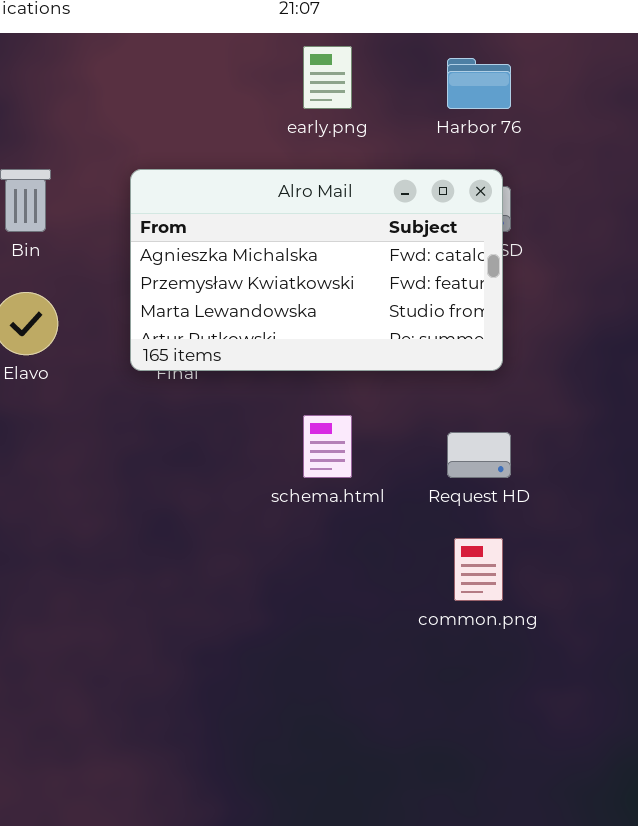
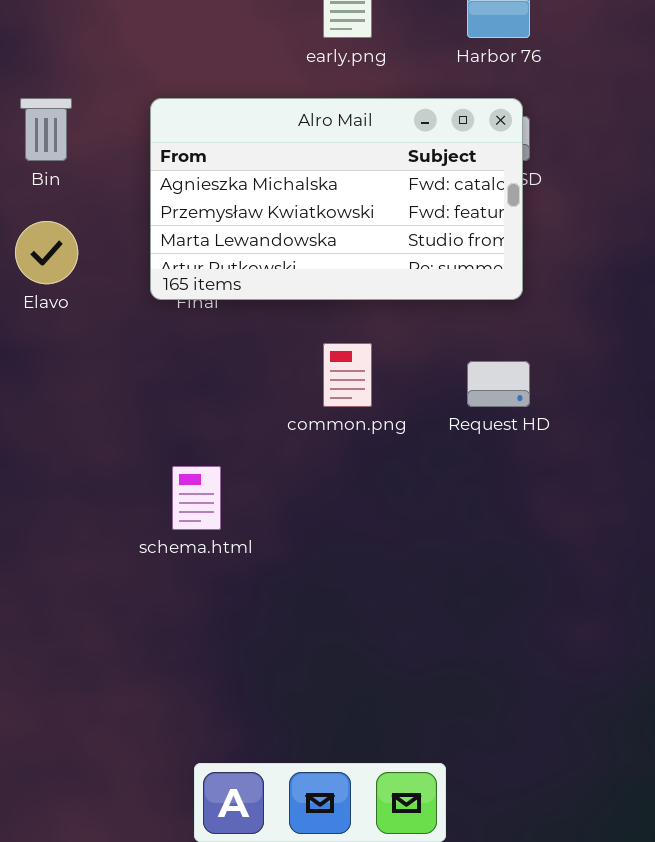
schema.html: [303,415,352,478] -> [172,466,221,530], moved
common.png: [454,538,503,601] -> [323,343,372,407], moved

